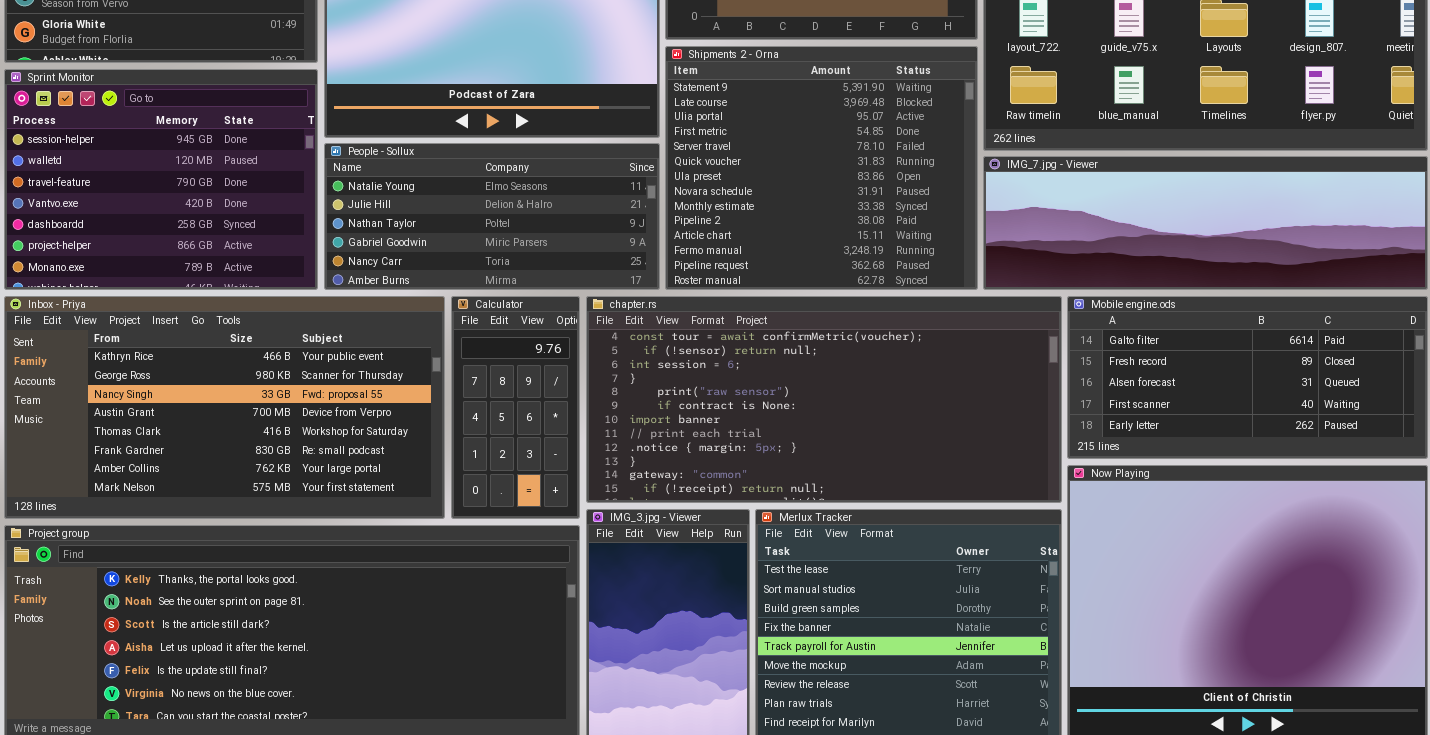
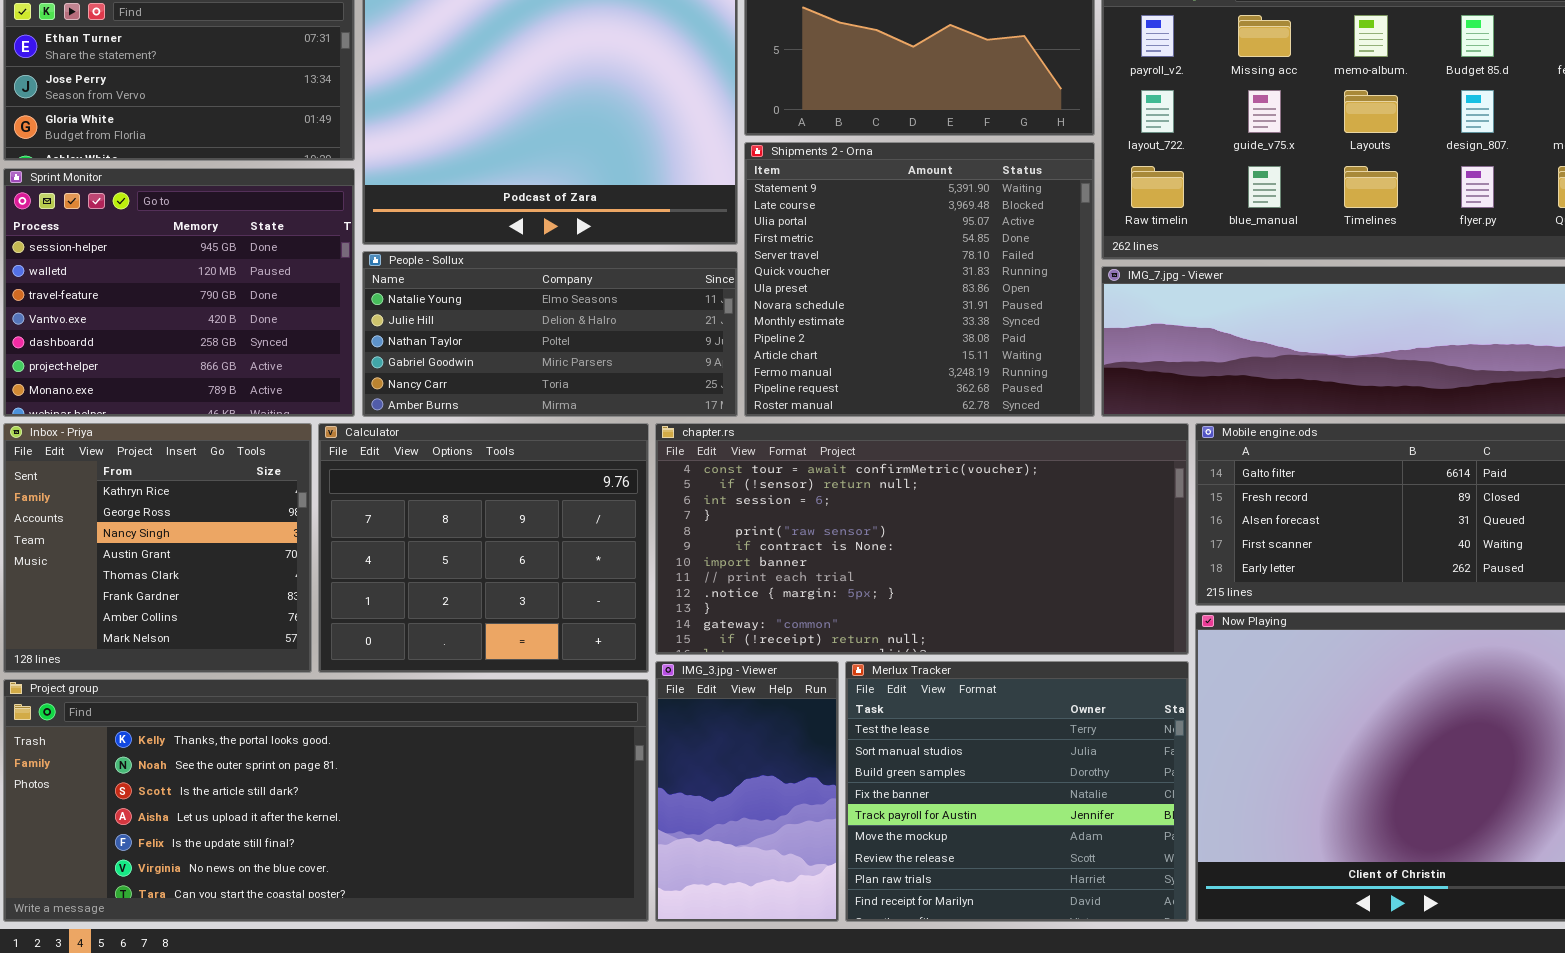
Inbox - Priya: [4,296,445,519] -> [3,423,312,673], resized
Calculator: [451,296,580,519] -> [318,423,649,673], resized

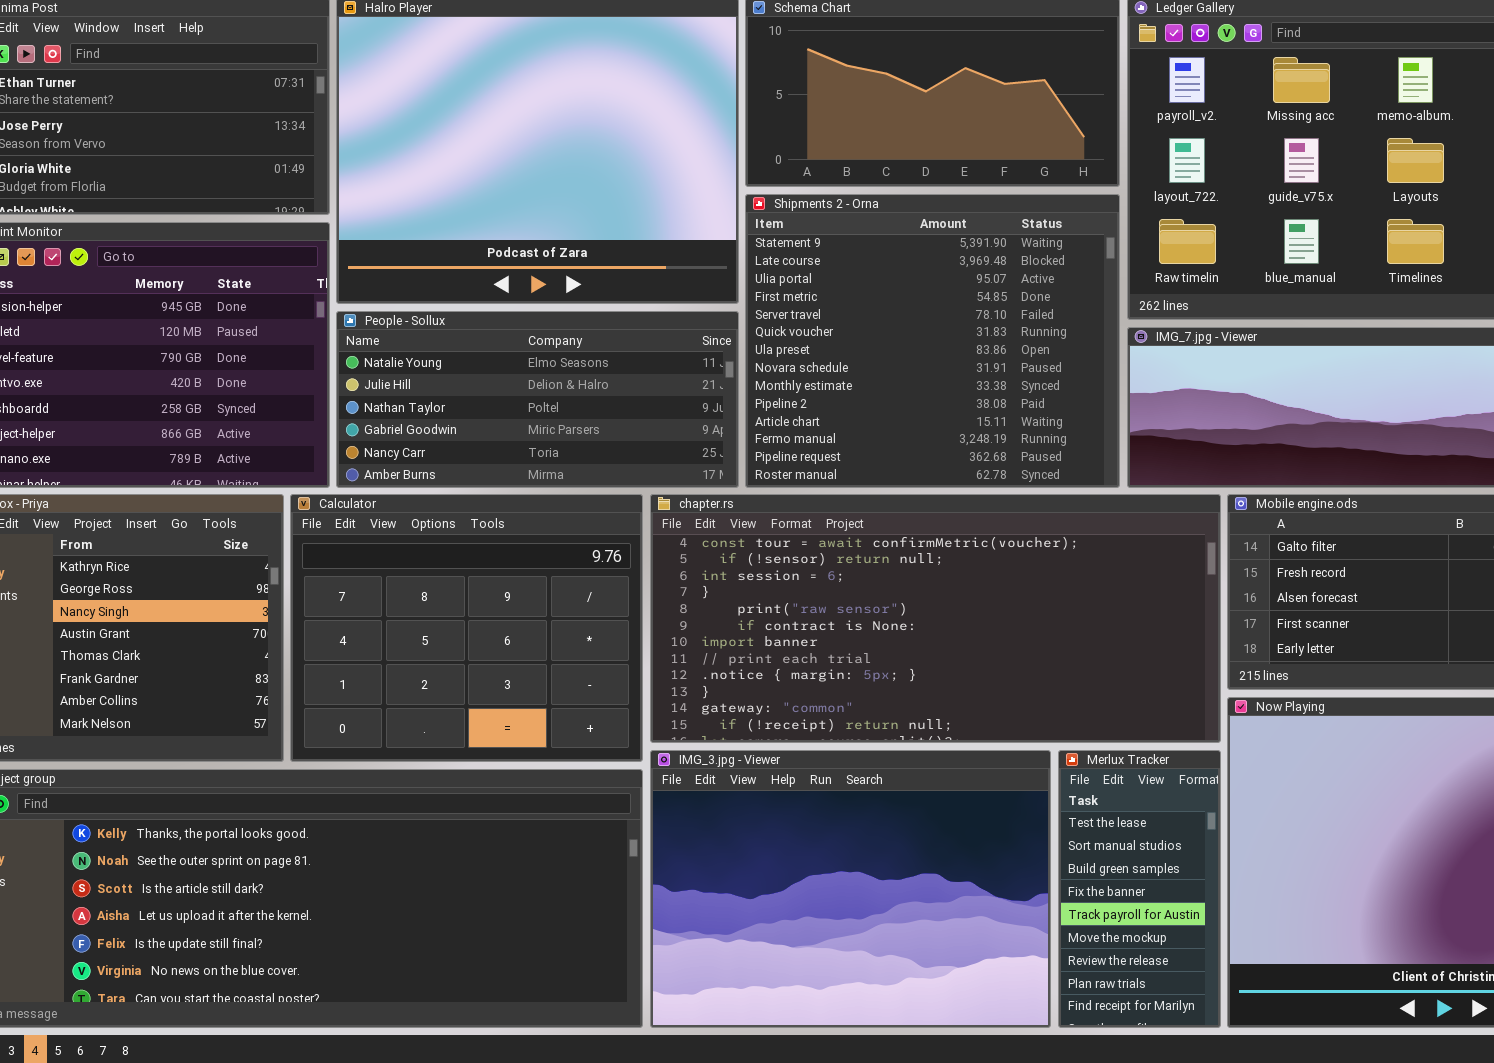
IMG_3.jpg - Viewer: [655,661,839,922] -> [650,750,1051,1028], resized
Merlux Tracker: [845,661,1189,922] -> [1058,750,1221,1028], resized

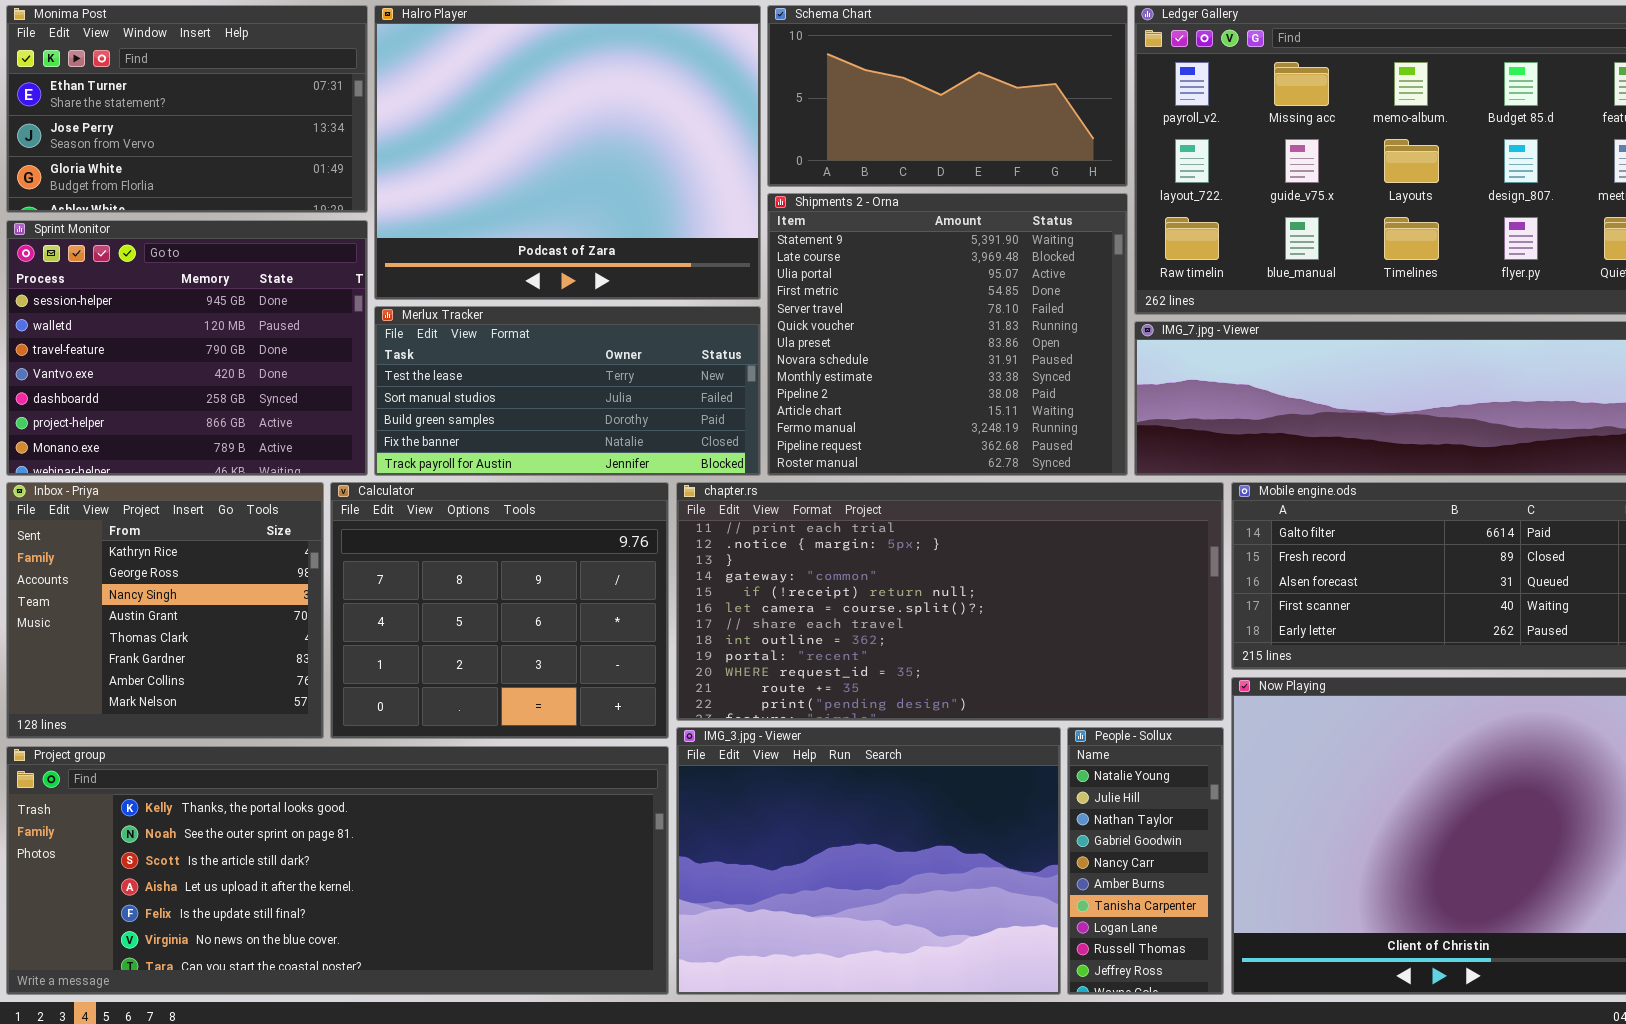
People - Sollux: [336,311,739,488] -> [1067,727,1224,995], moved, resized
chapter.rs: [650,494,1221,743] -> [676,482,1224,721], scrolled down 7 rows
Merlux Tracker: [1058,750,1221,1028] -> [374,306,761,476], moved, resized

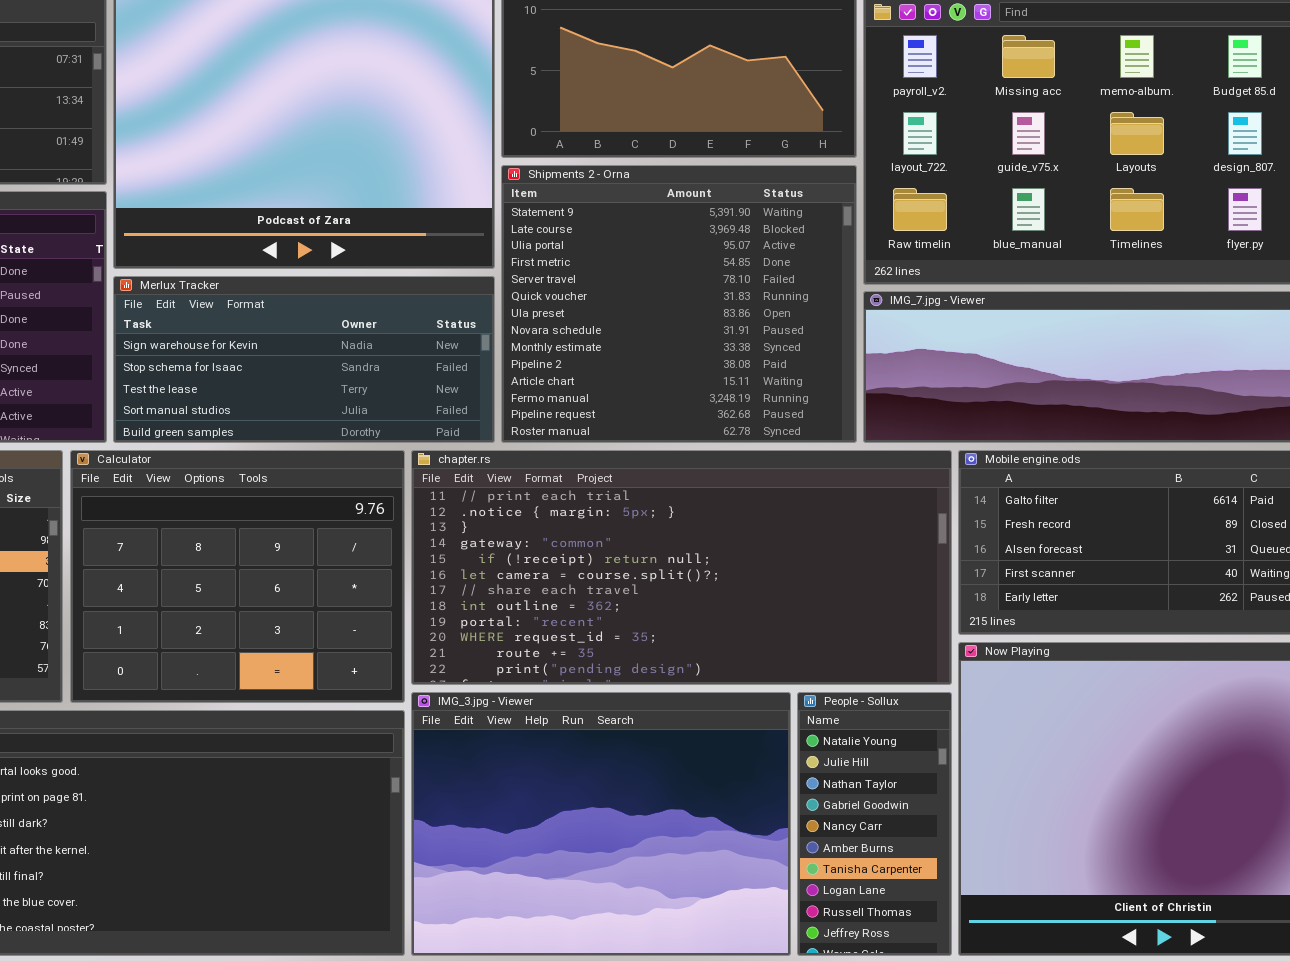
Merlux Tracker: [374,306,761,476] -> [113,276,495,443], scrolled up 2 rows

